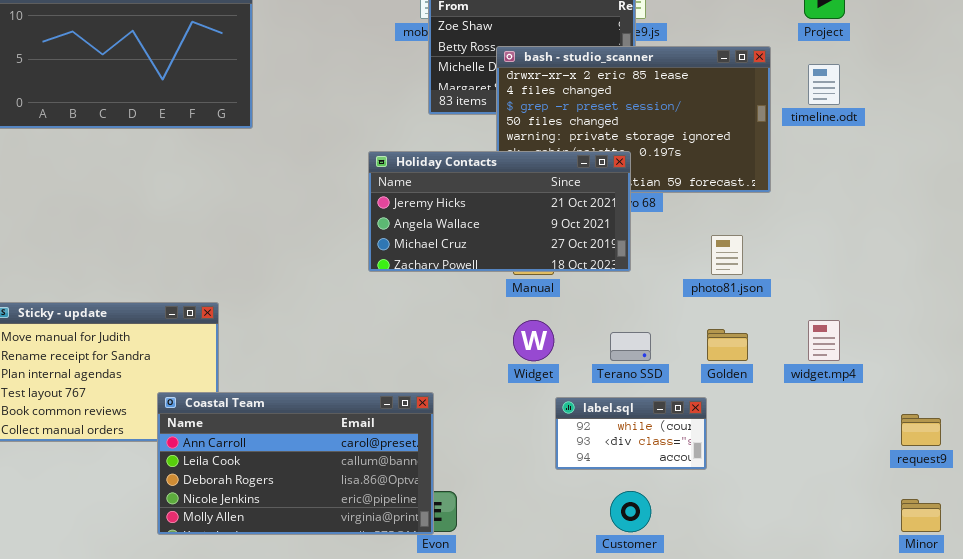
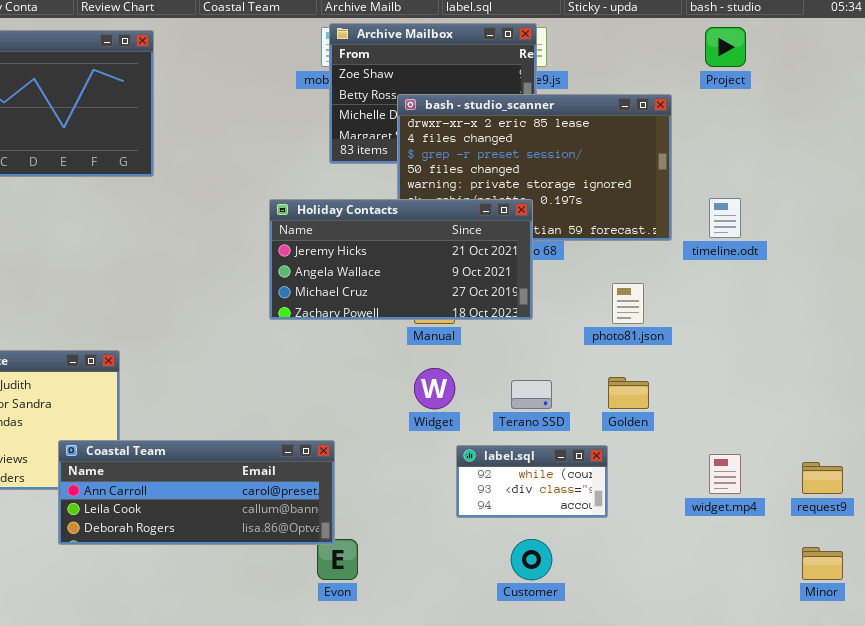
timeline.odt: [808,64,840,105] -> [709,198,741,238], moved
widget.mp4: [808,320,840,361] -> [709,454,741,494], moved
Coastal Team: [157,392,434,535] -> [58,440,335,545], resized

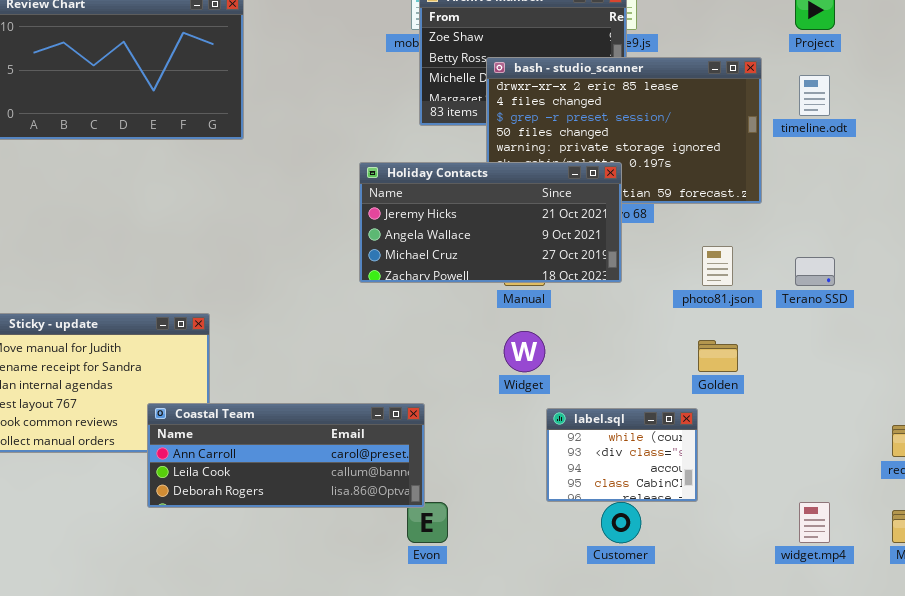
timeline.odt: [709,198,741,238] -> [799,75,830,116], moved
Terano SSD: [511,380,552,409] -> [795,257,835,286], moved
label.sql: [456,445,608,518] -> [546,408,698,502], resized
widget.mp4: [709,454,741,494] -> [799,502,830,543], moved

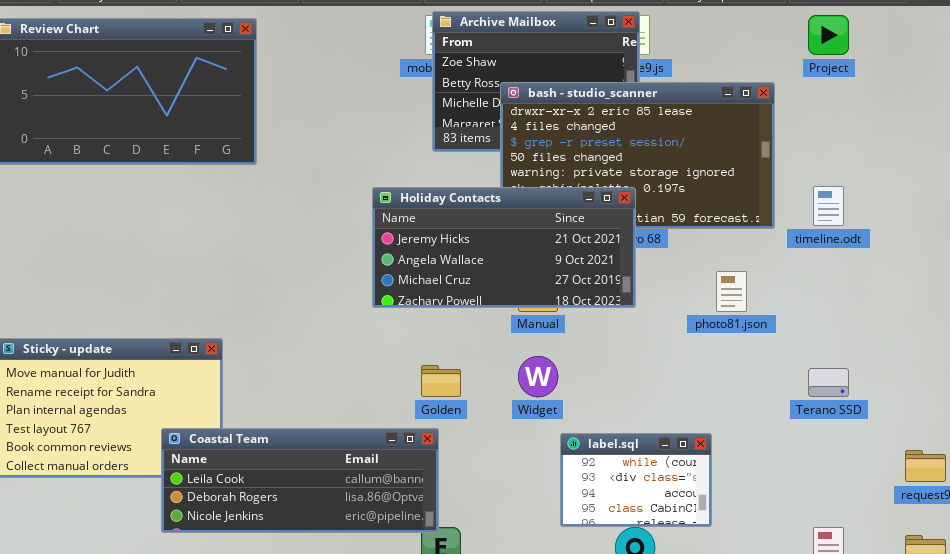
timeline.odt: [799,75,830,116] -> [813,186,844,226], moved
Terano SSD: [795,257,835,286] -> [808,368,849,397], moved
Golden: [698,340,738,372] -> [421,365,461,397], moved
Coastal Team: [147,403,425,508] -> [161,428,439,533], scrolled down 1 row

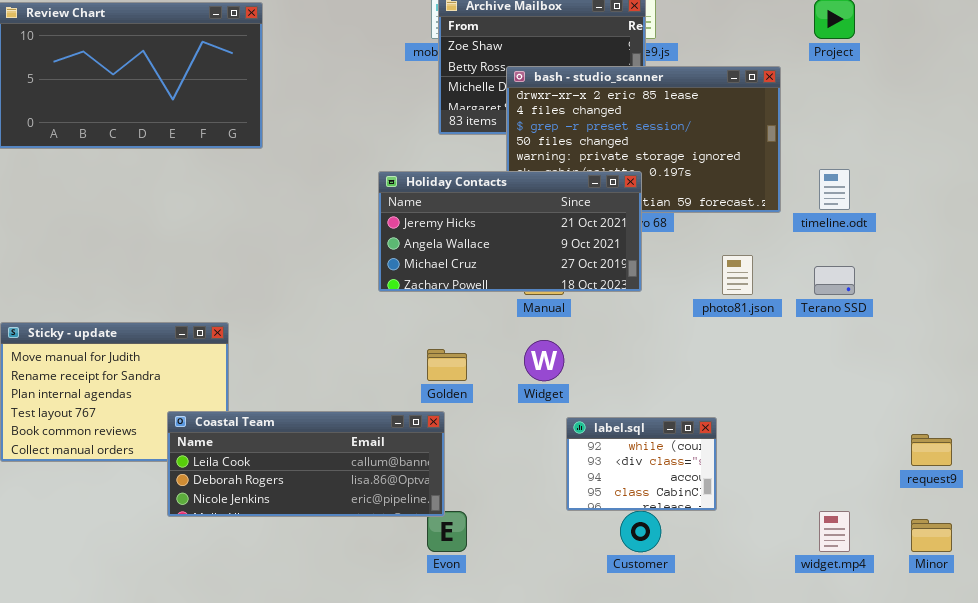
Terano SSD: [808,368,849,397] -> [814,266,855,295], moved

